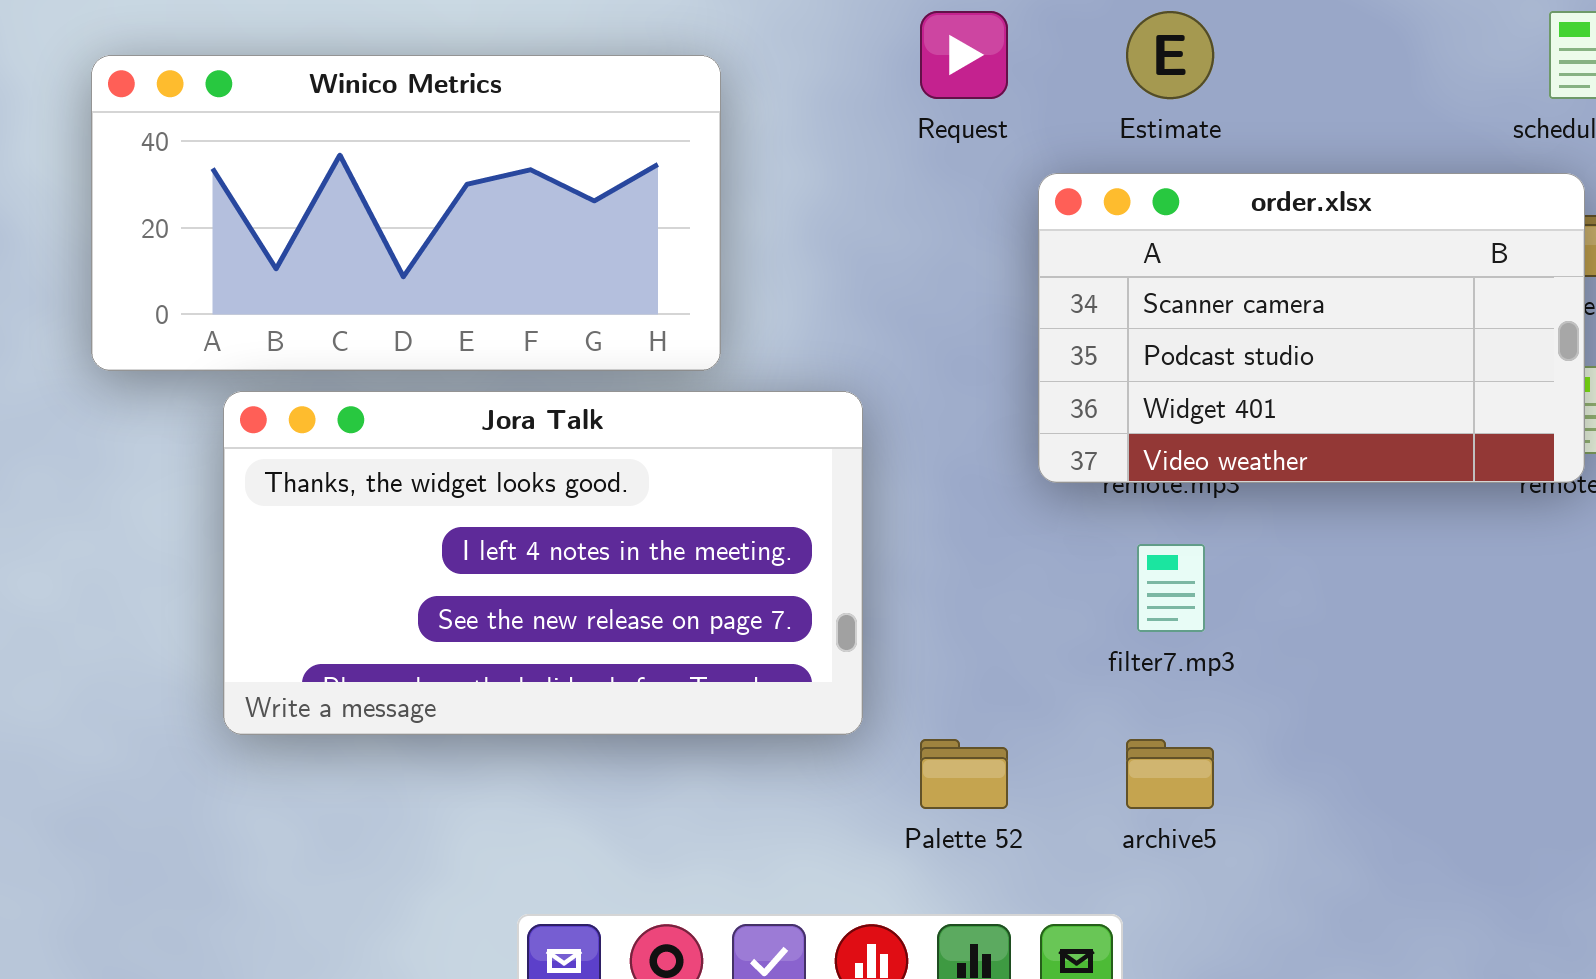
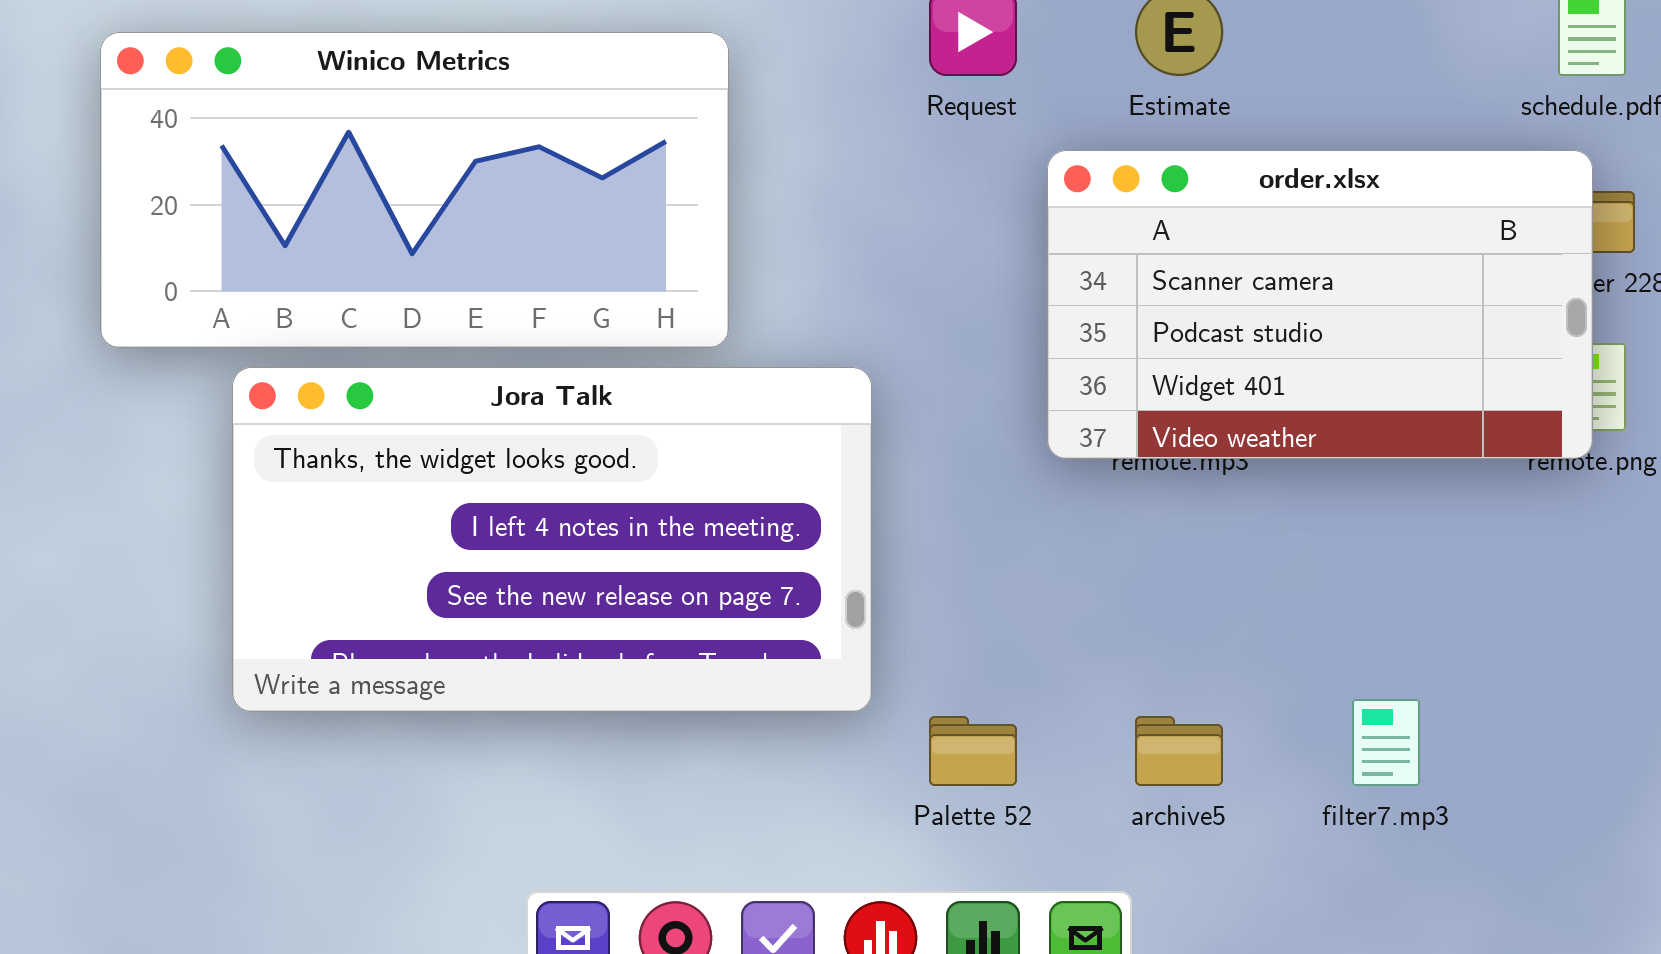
filter7.mp3: [1137,544,1205,632] -> [1352,699,1420,786], moved

